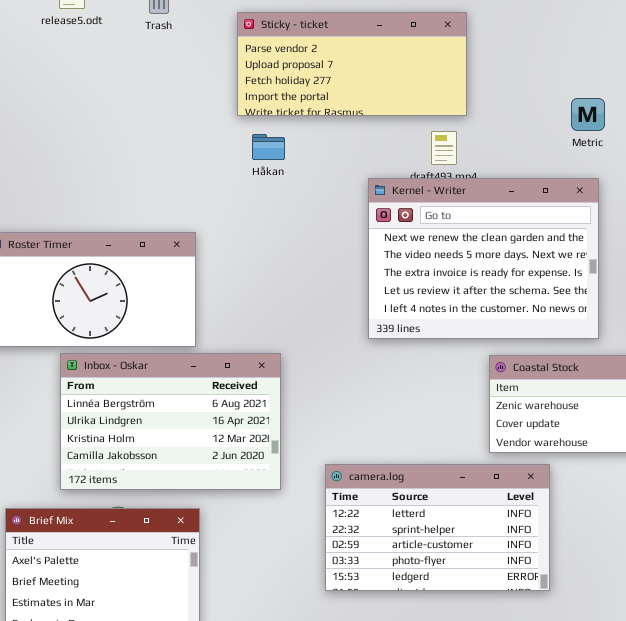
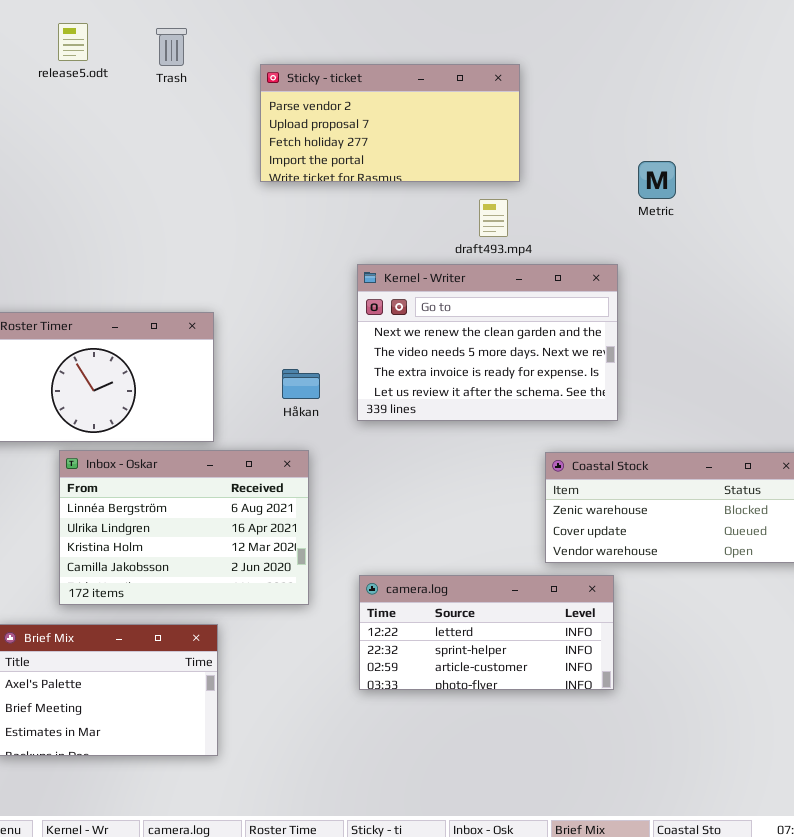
Håkan: [252,134,285,160] -> [282,369,320,399], moved
Kernel - Writer: [368,178,599,339] -> [357,264,618,421], moved, resized
camera.log: [325,464,550,591] -> [359,575,614,690], resized

